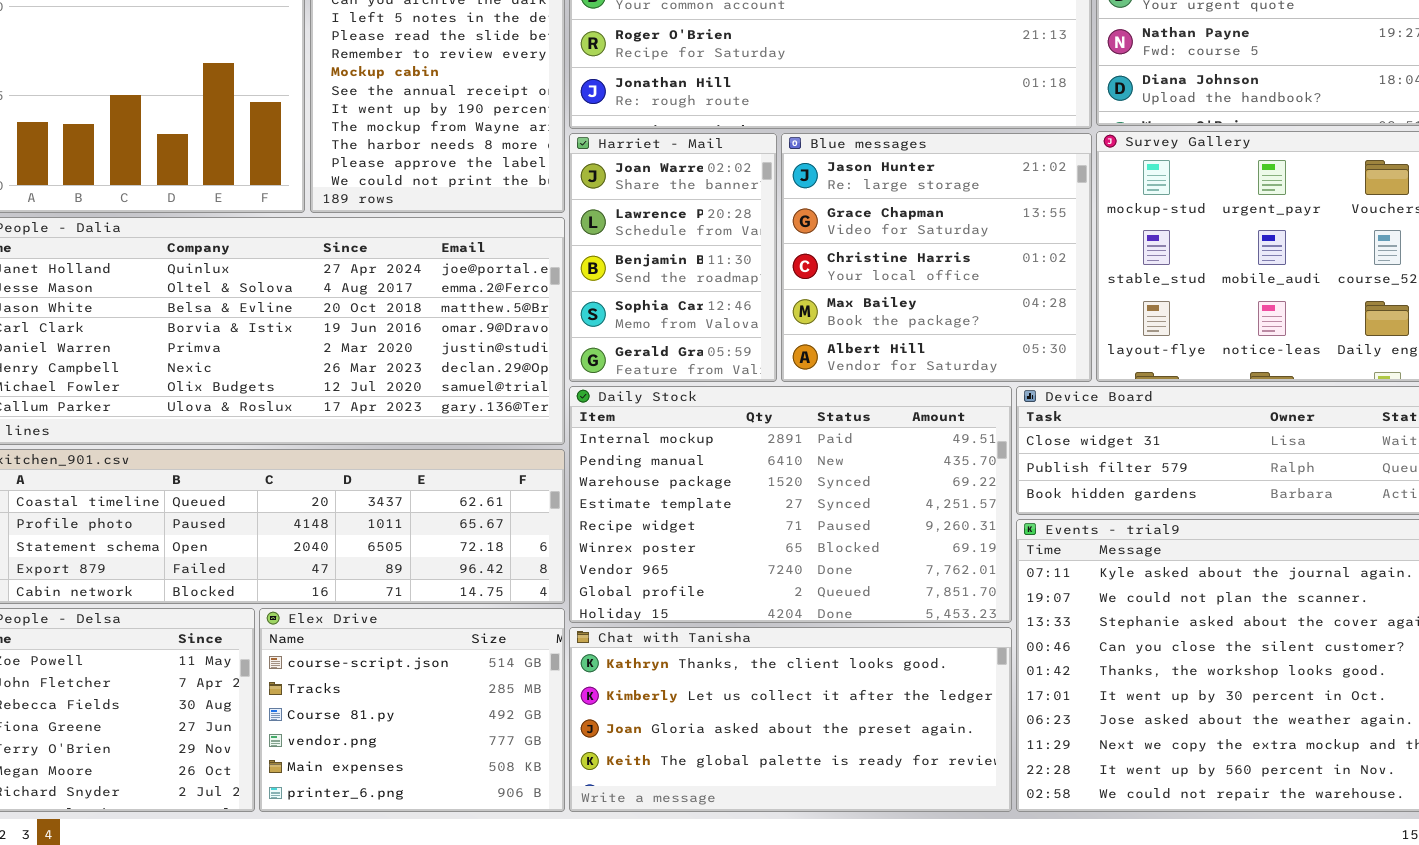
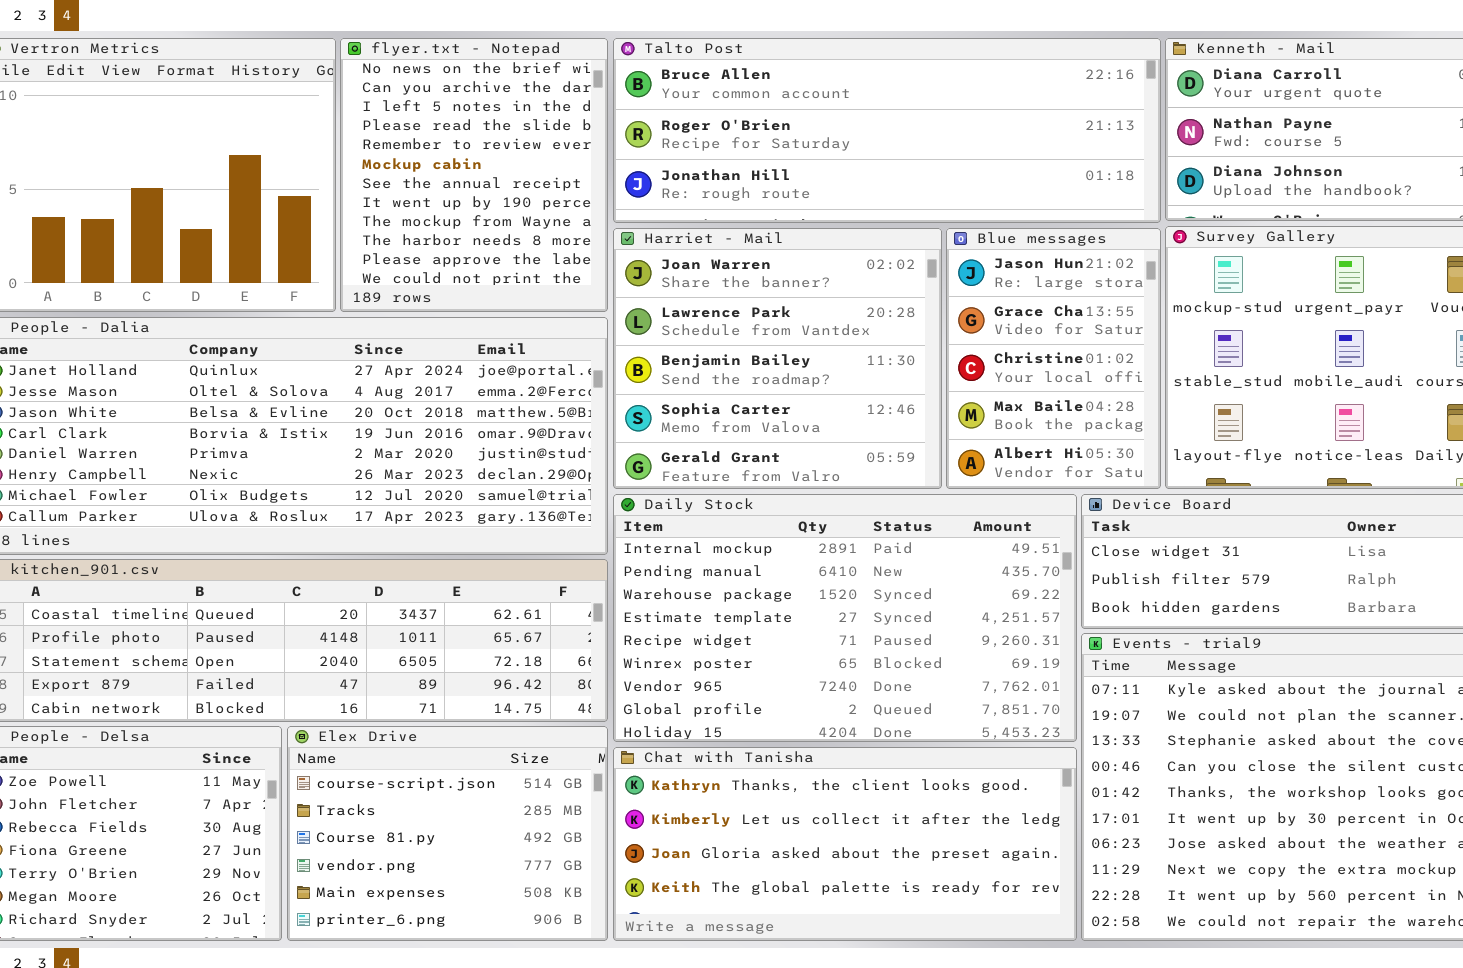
Harriet - Mail: [569,133,777,382] -> [613,228,942,489], resized
Blue messages: [781,133,1092,382] -> [946,228,1161,489], resized

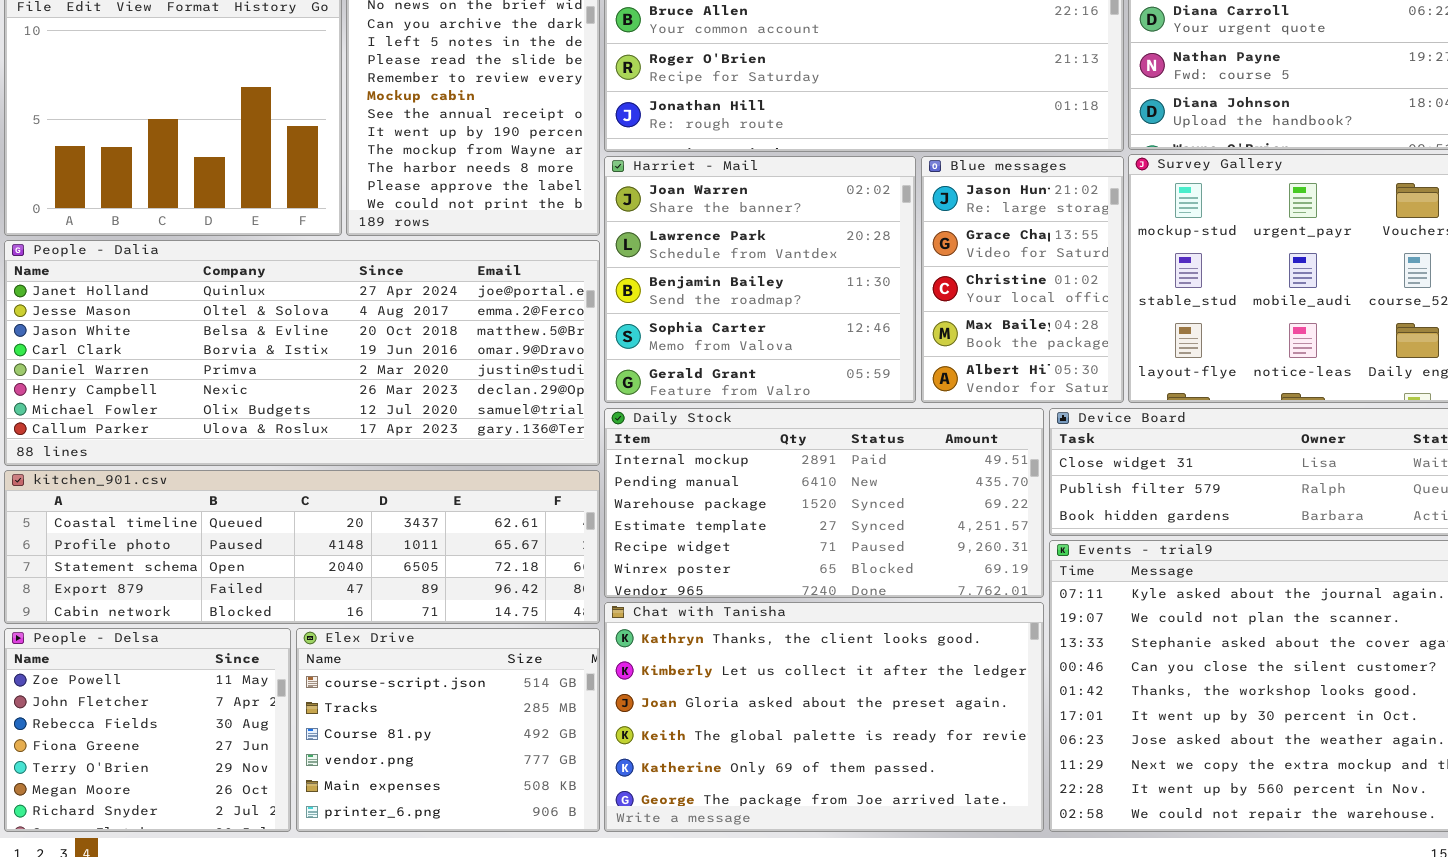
Daily Stock: [613,494,1077,742] -> [604,408,1044,598], resized
Chat with Tanisha: [613,747,1077,941] -> [604,602,1044,832], resized

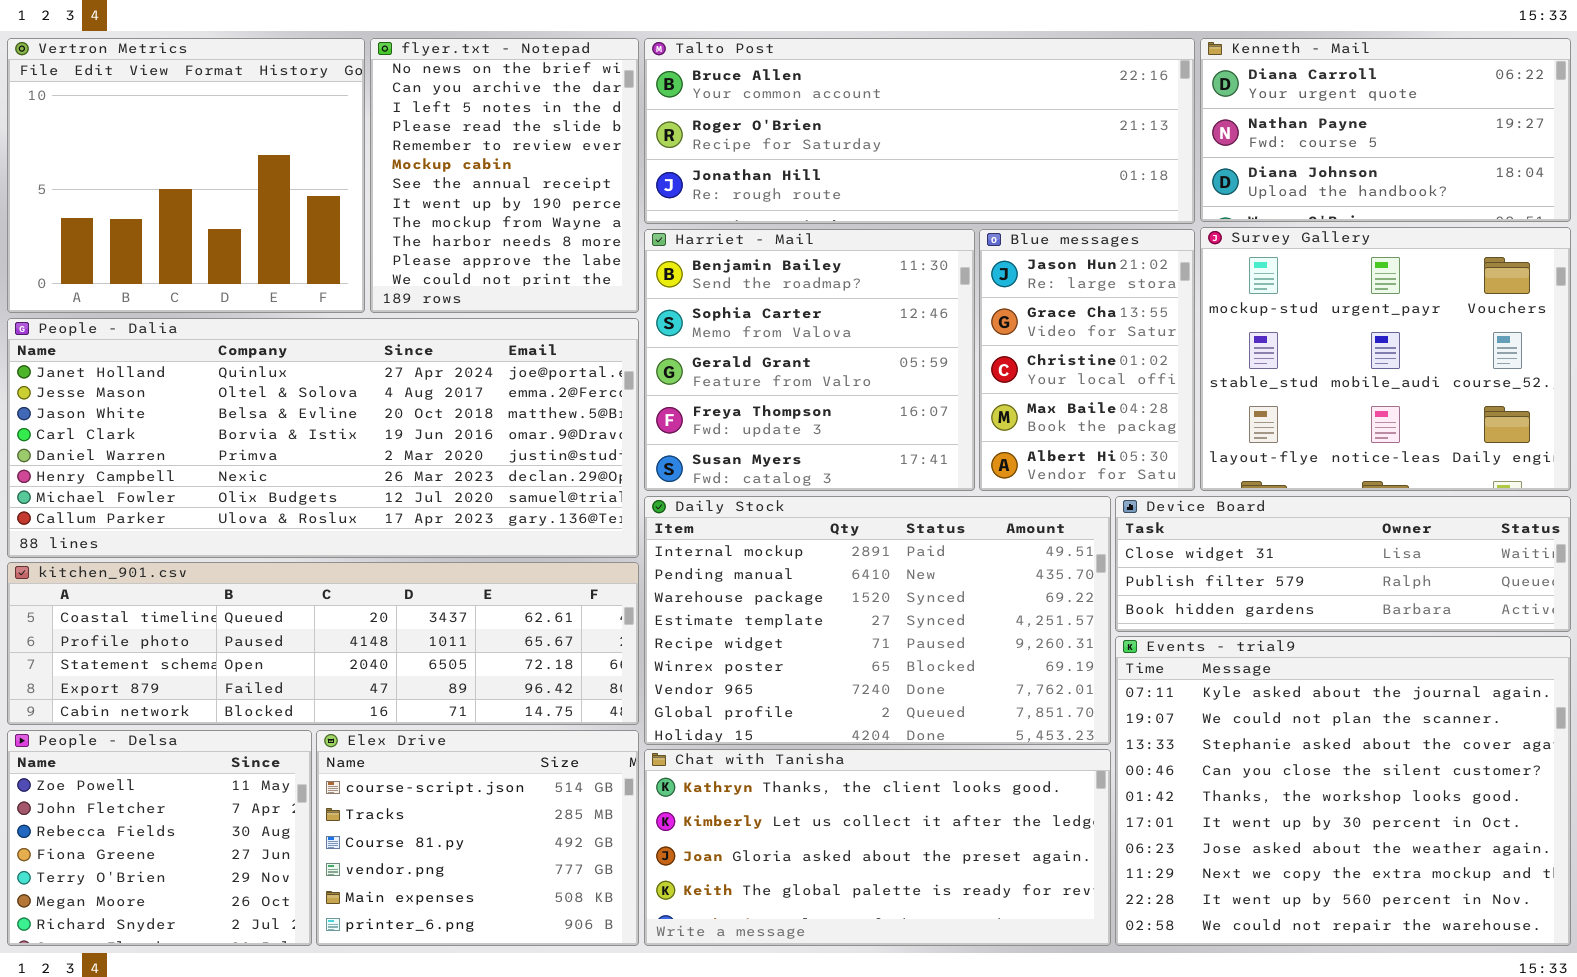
Harriet - Mail: [604,156,916,403] -> [644,229,975,491], scrolled down 2 rows
Daily Stock: [604,408,1044,598] -> [644,496,1111,745], resized
Chat with Tanisha: [604,602,1044,832] -> [644,749,1111,946], resized

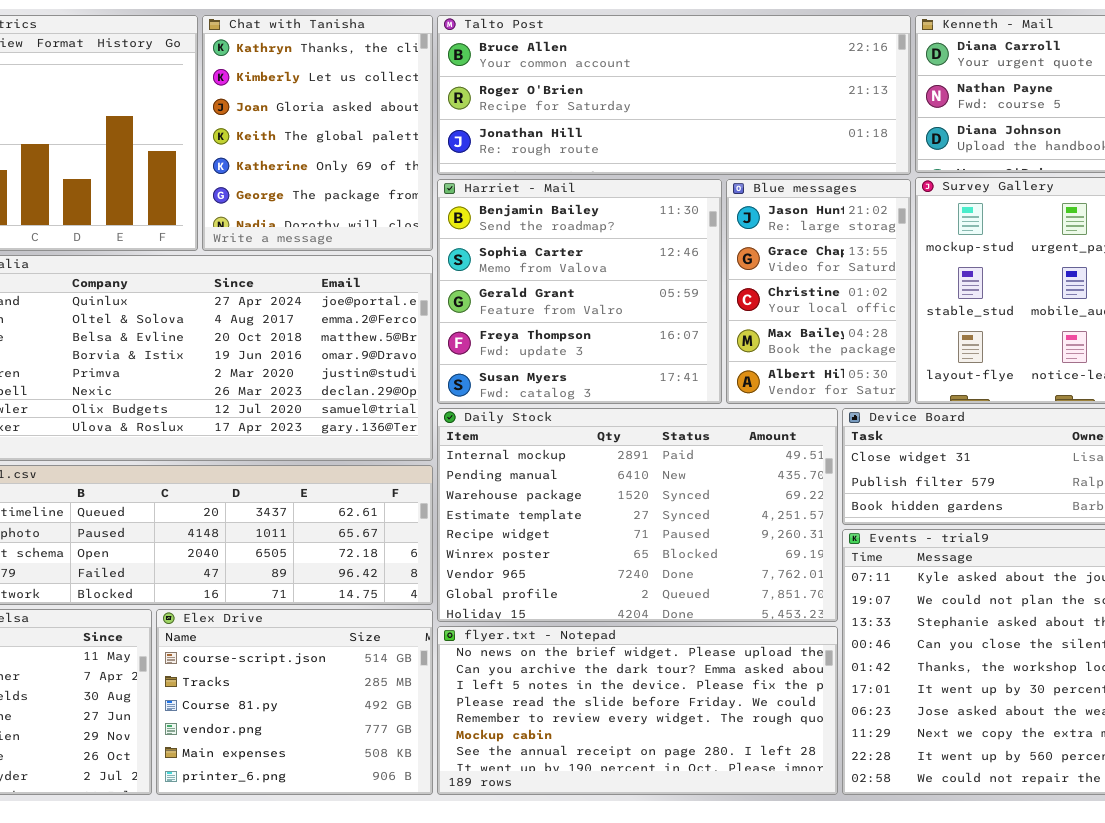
flyer.txt - Notepad: [370,38,639,313] -> [437,626,838,795], moved, resized
Chat with Tanisha: [644,749,1111,946] -> [202,15,433,251], moved, resized

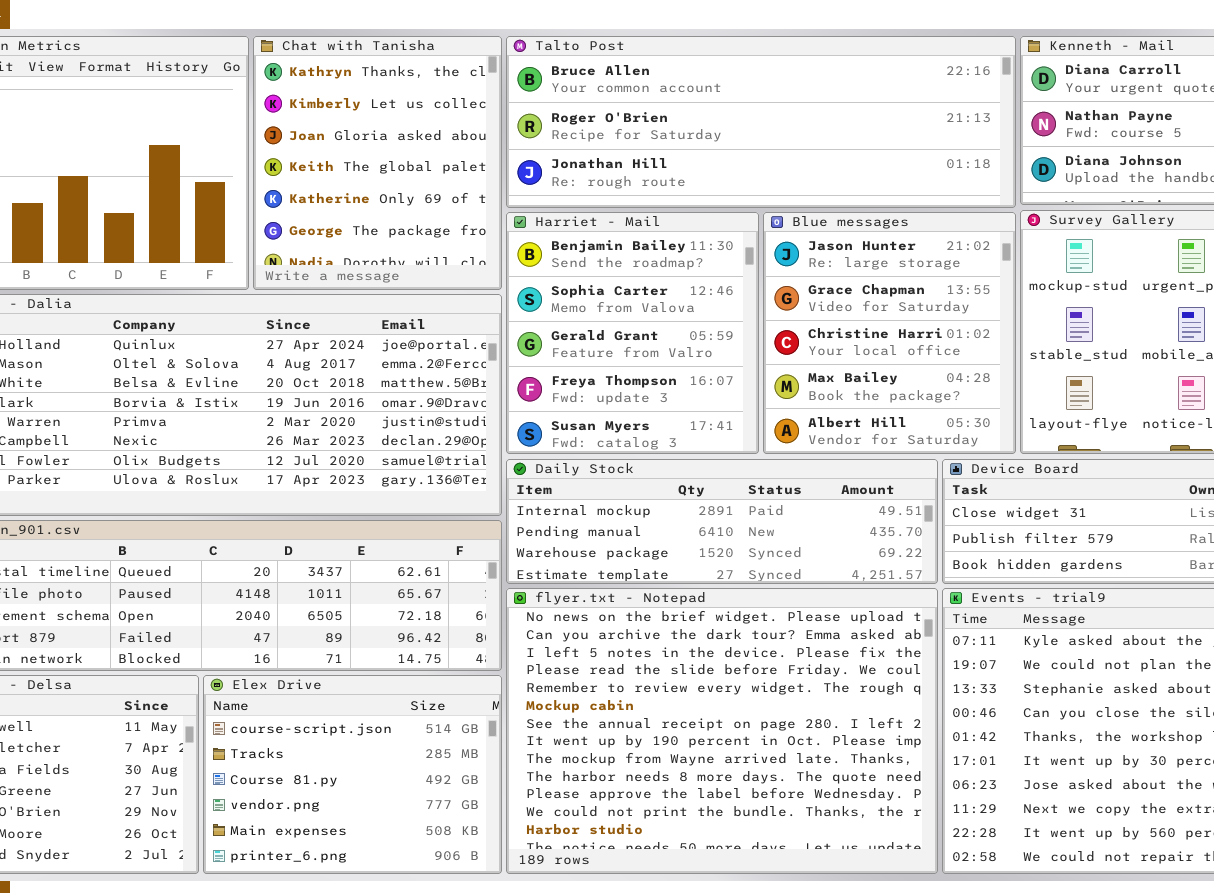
Harriet - Mail: [437,179,722,404] -> [506,212,759,454], resized
Blue messages: [726,179,911,404] -> [763,212,1016,454], resized
Daily Stock: [437,408,838,622] -> [506,459,938,584], resized
flyer.txt - Notepad: [437,626,838,795] -> [506,588,938,874], resized

